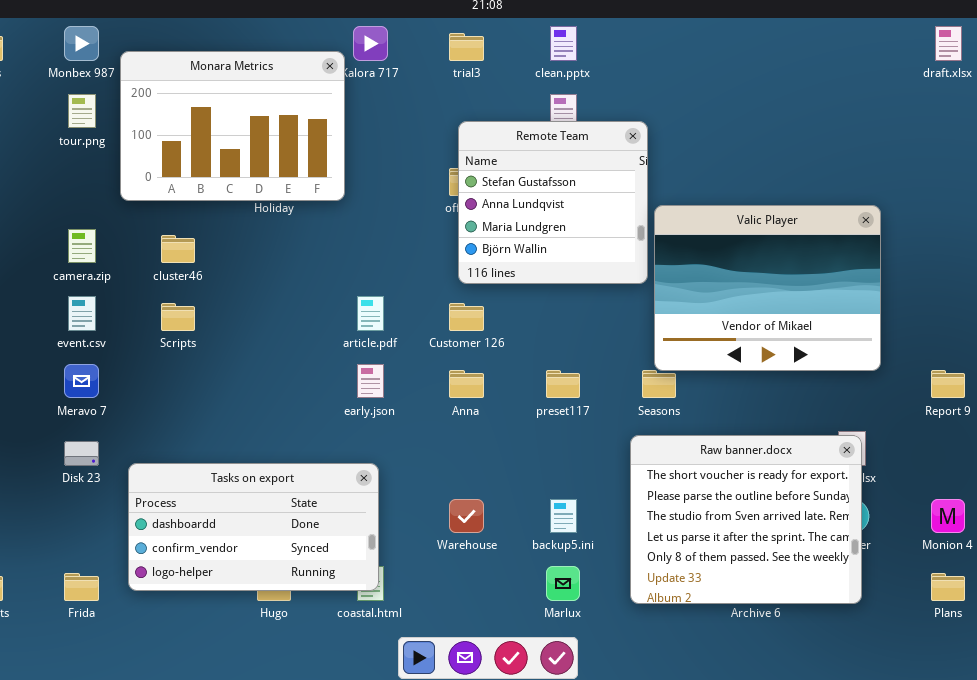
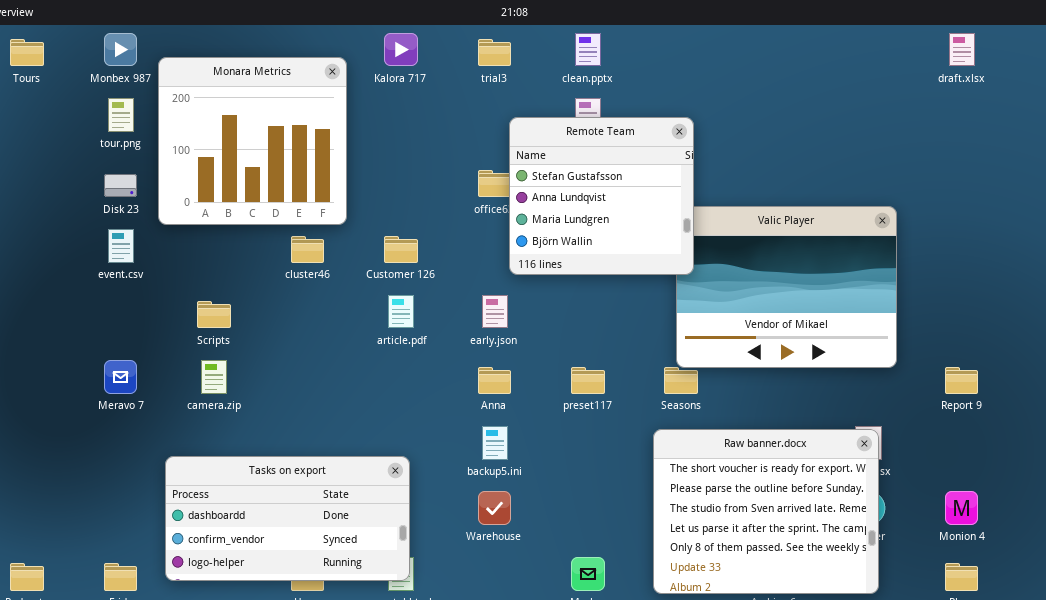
Monara Metrics: [120,51,345,201] -> [158,57,347,225], resized
Remote Team: [458,121,648,284] -> [509,117,694,275], moved
camera.zip: [68,229,96,263] -> [201,360,227,394], moved
cluster46: [161,235,195,263] -> [291,236,324,263], moved
event.csv: [68,296,96,331] -> [108,229,134,263], moved
Customer 126: [449,303,484,331] -> [384,236,418,263], moved
early.json: [357,364,384,398] -> [482,295,508,328], moved
Disk 23: [64,441,99,466] -> [104,174,137,197], moved
backup5.ini: [550,499,577,533] -> [482,426,508,460], moved

